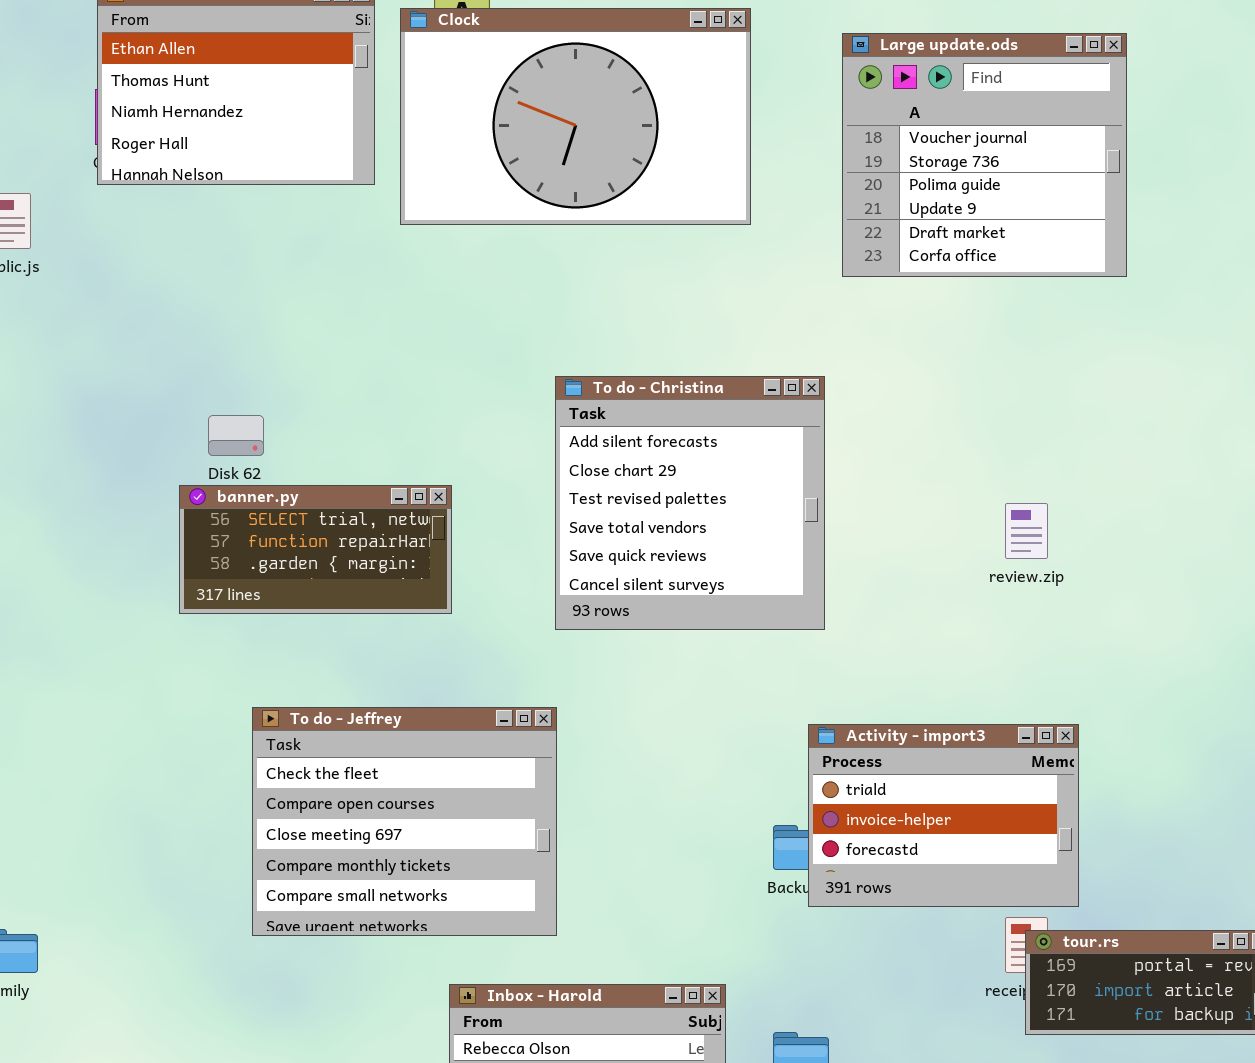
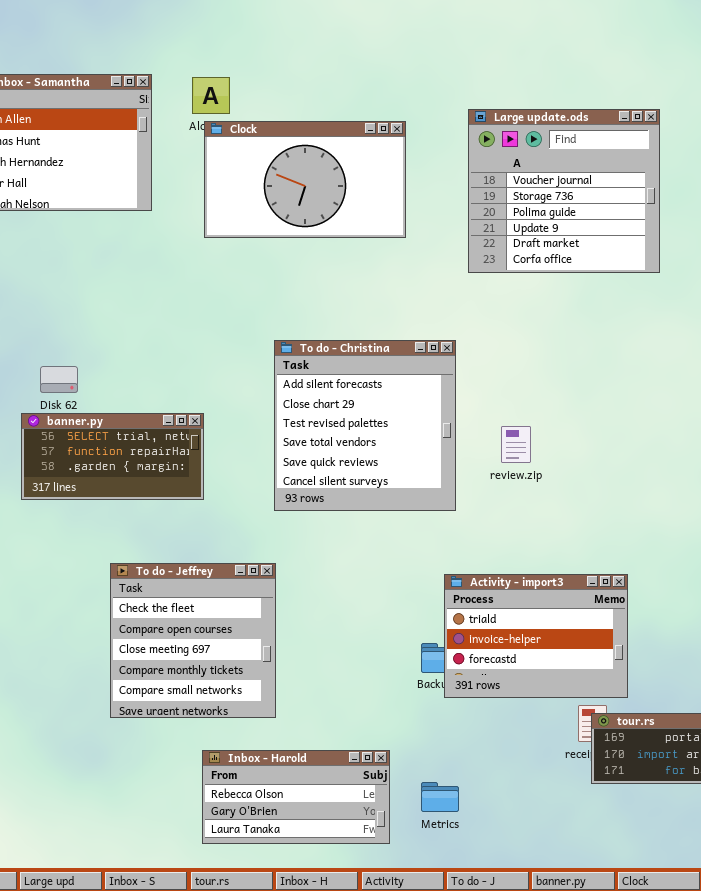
Clock: [400,8,751,225] -> [204,121,406,238], resized
review.zip: [1005,503,1048,559] -> [501,426,531,463], moved
To do - Jeffrey: [252,707,557,936] -> [110,563,276,718], resized

